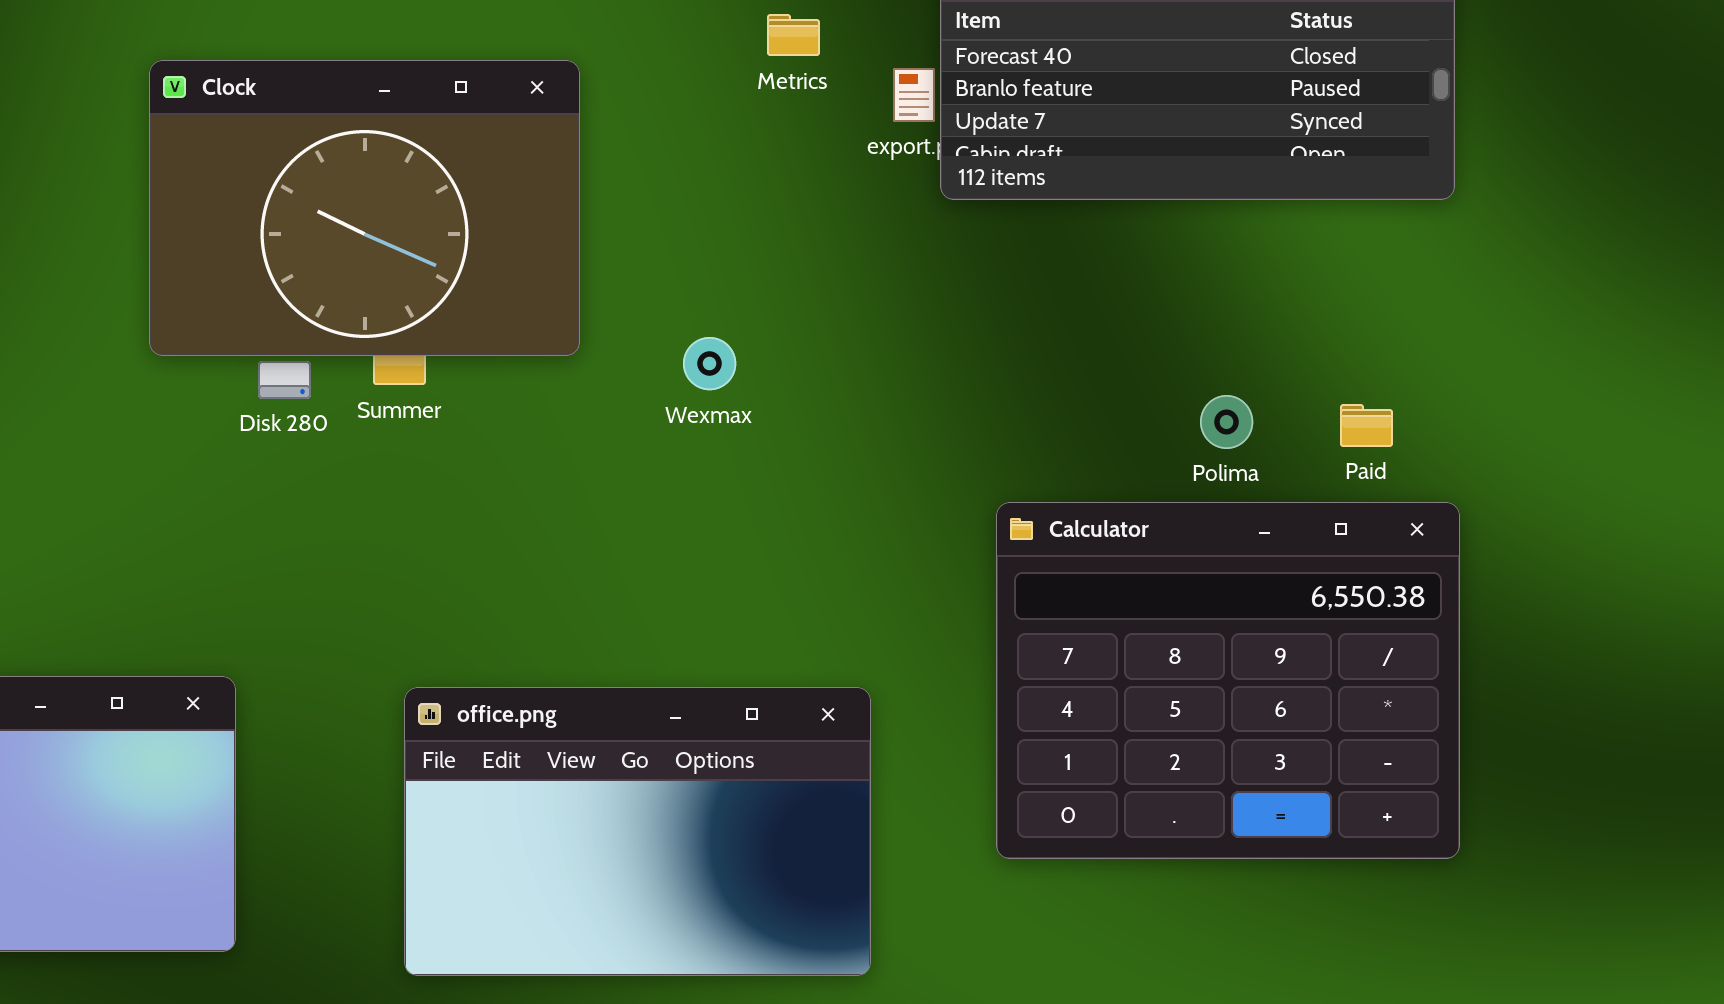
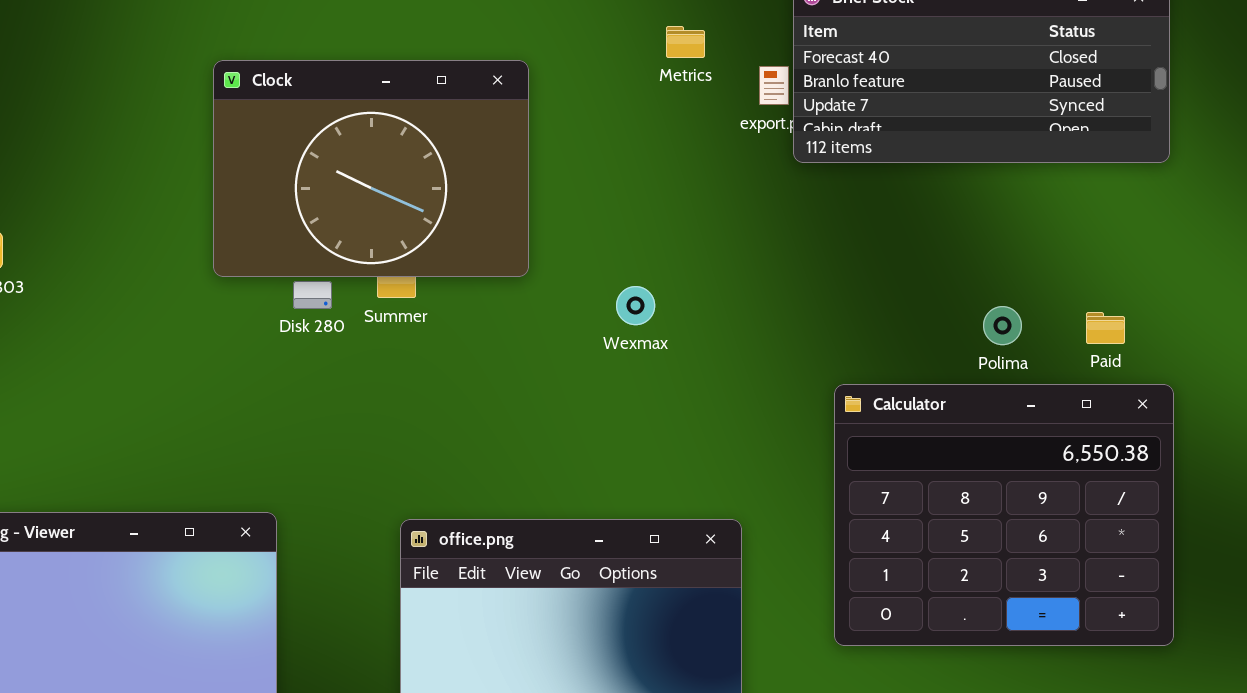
Wexmax: [683,337,736,390] -> [616,286,655,325], moved

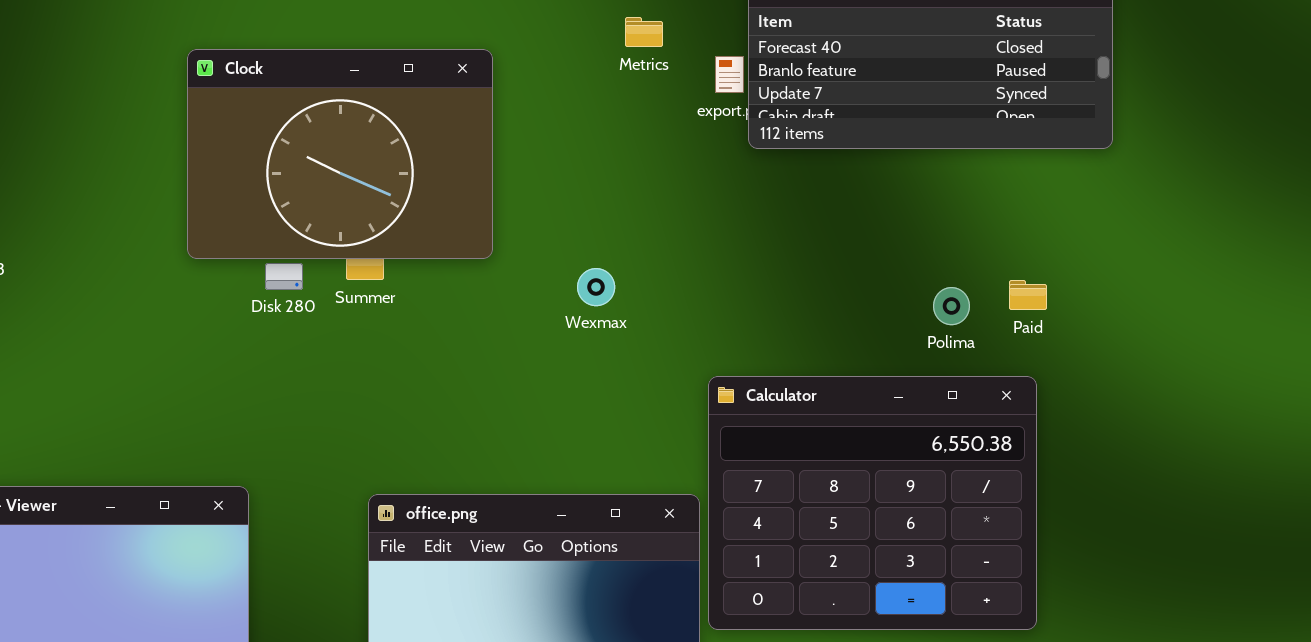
Paid: [1086,312,1125,344] -> [1009,280,1047,310], moved
Calculator: [834,384,1174,646] -> [708,376,1037,630], moved

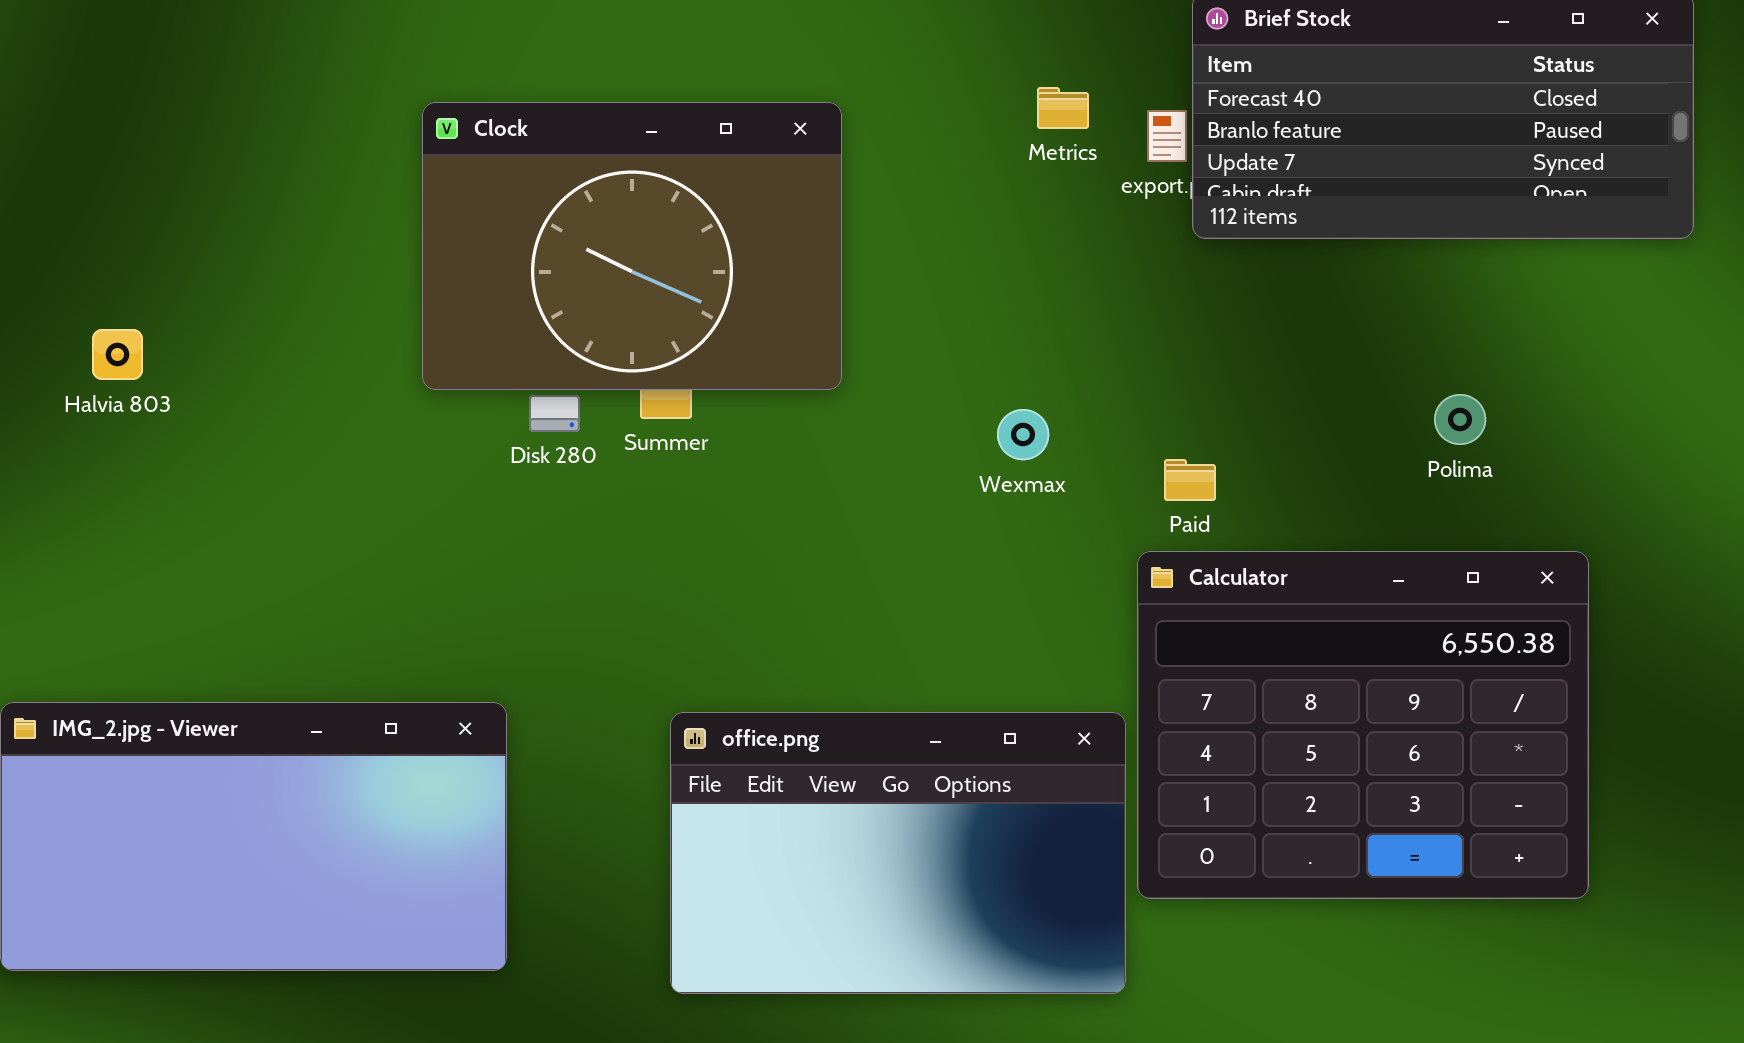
Metrics: [625,17,663,47] -> [1037,87,1089,129], moved
Wexmax: [577,268,615,306] -> [997,409,1049,460], moved
Paid: [1009,280,1047,310] -> [1164,459,1216,501], moved
Polima: [933,287,970,325] -> [1434,394,1486,445], moved

